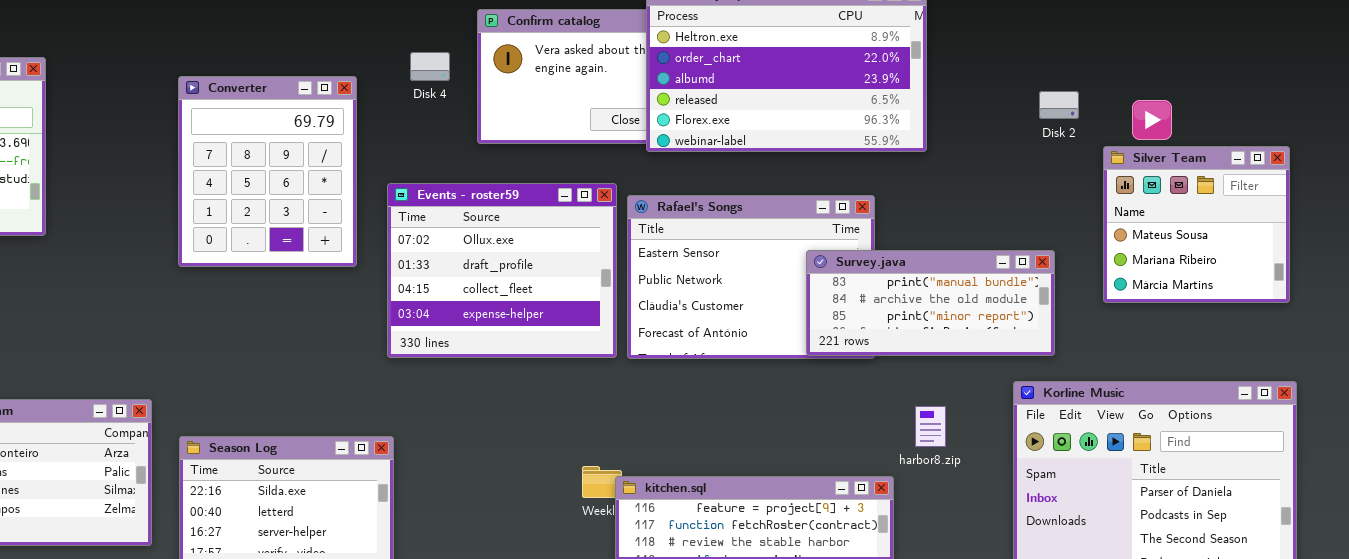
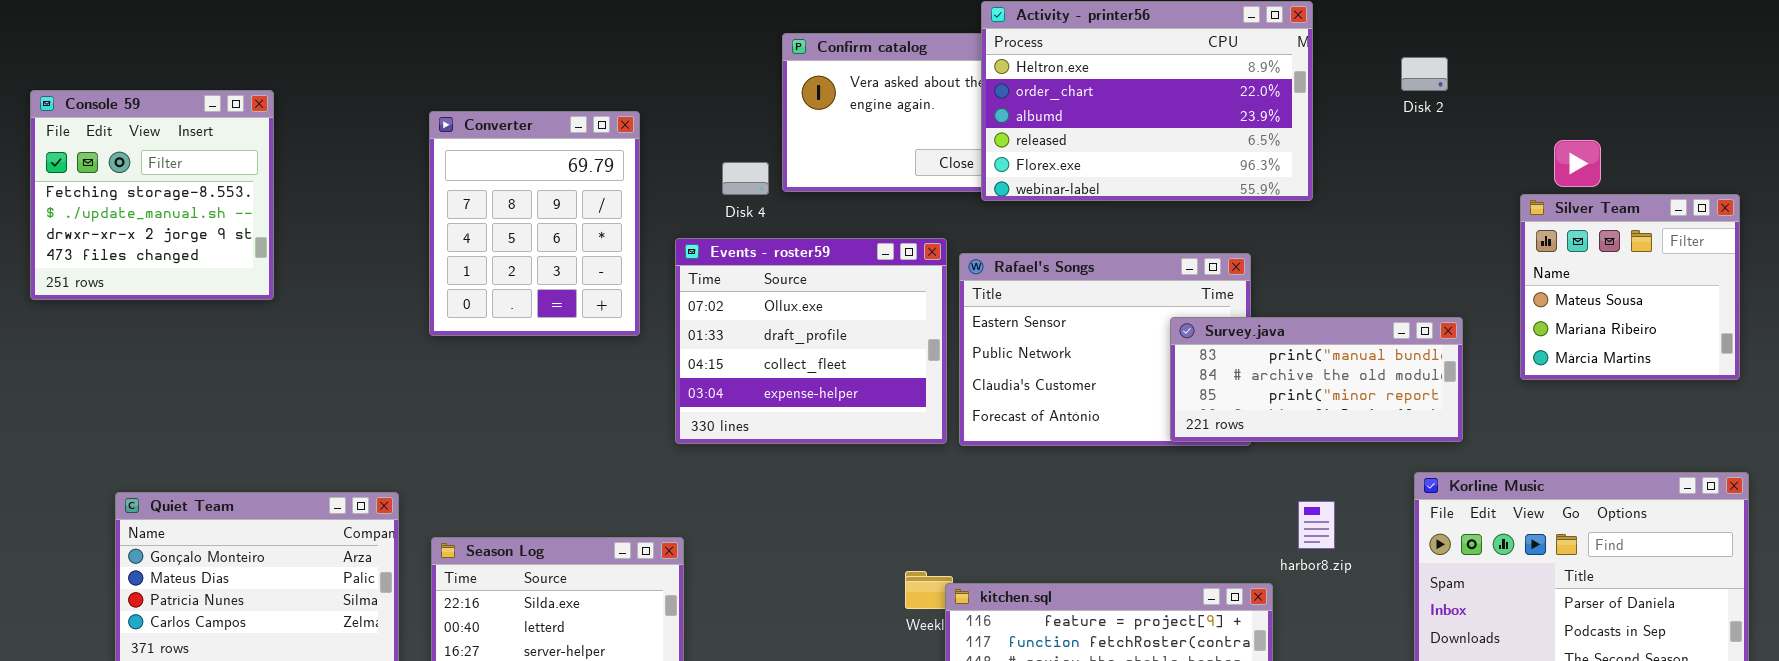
Disk 4: [410,52,450,81] -> [722,162,769,195], moved
Disk 2: [1039,91,1079,119] -> [1401,57,1448,91], moved

